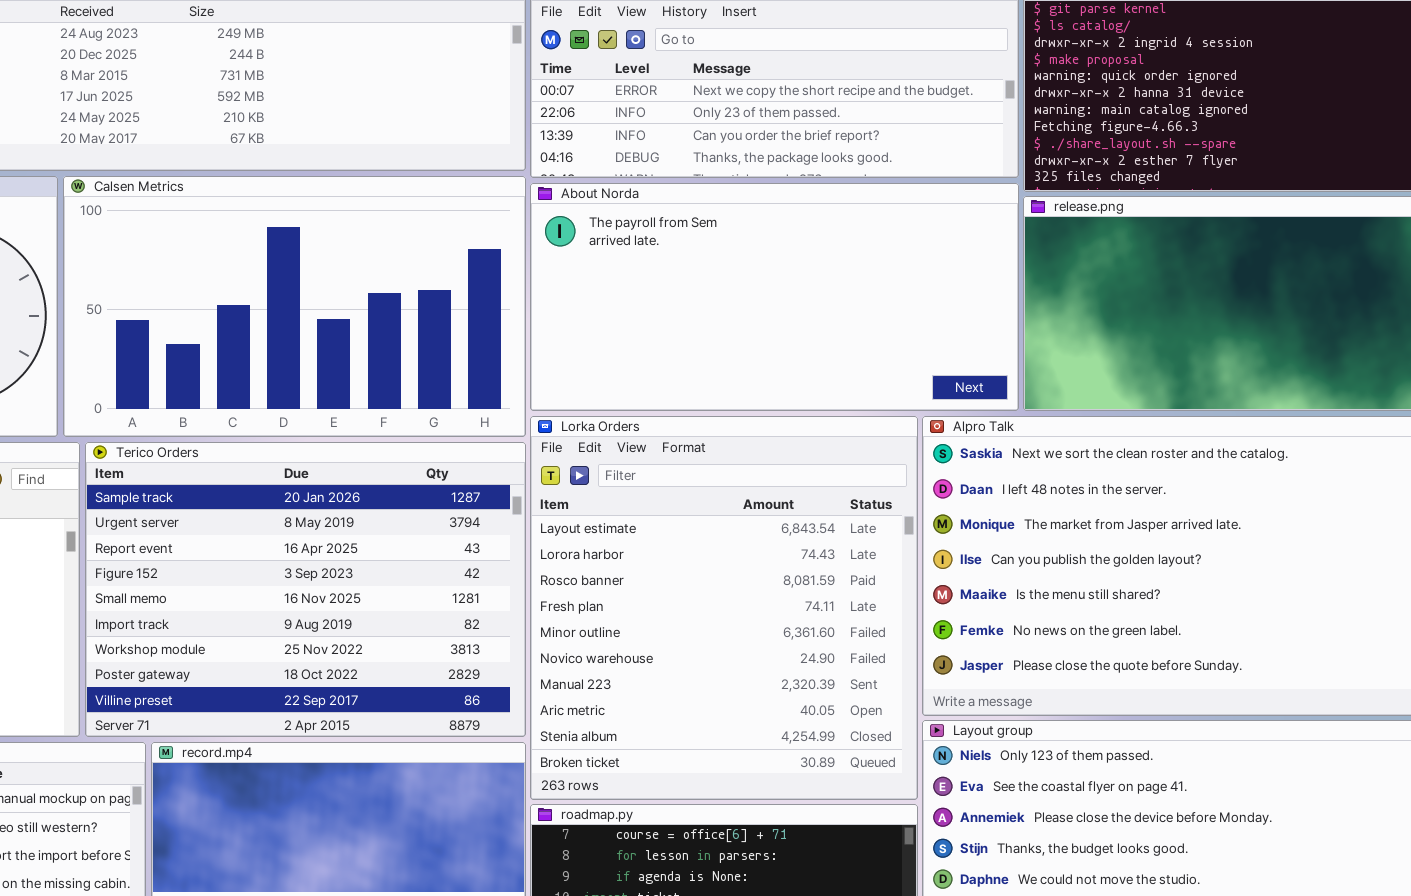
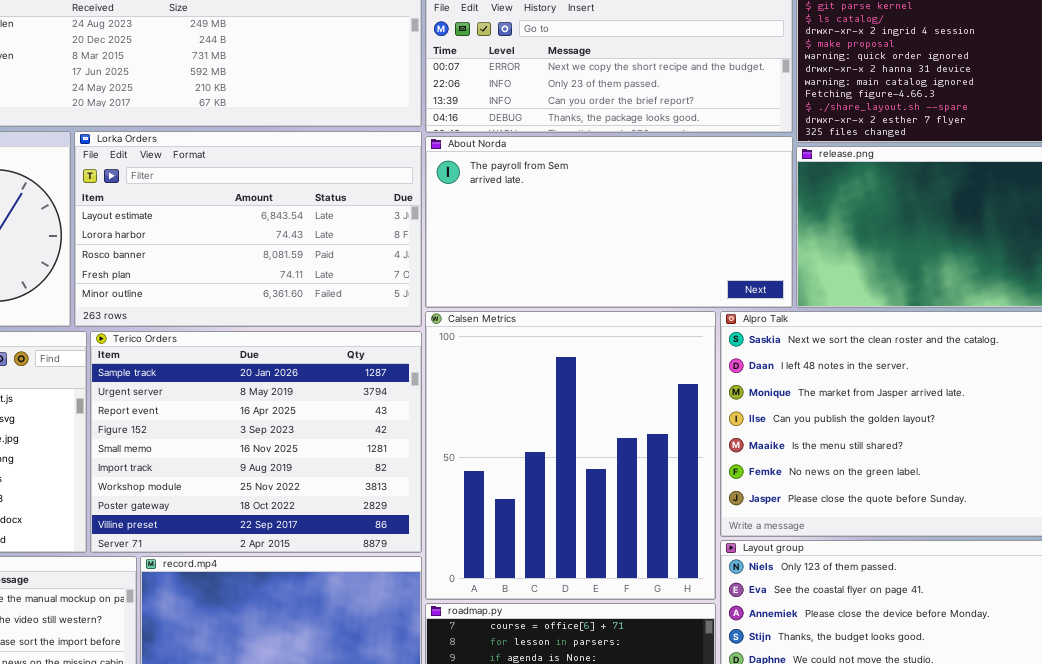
Calsen Metrics: [63,176,526,437] -> [425,311,716,600], moved, resized
Lorka Orders: [530,416,918,800] -> [74,131,422,327], moved, resized

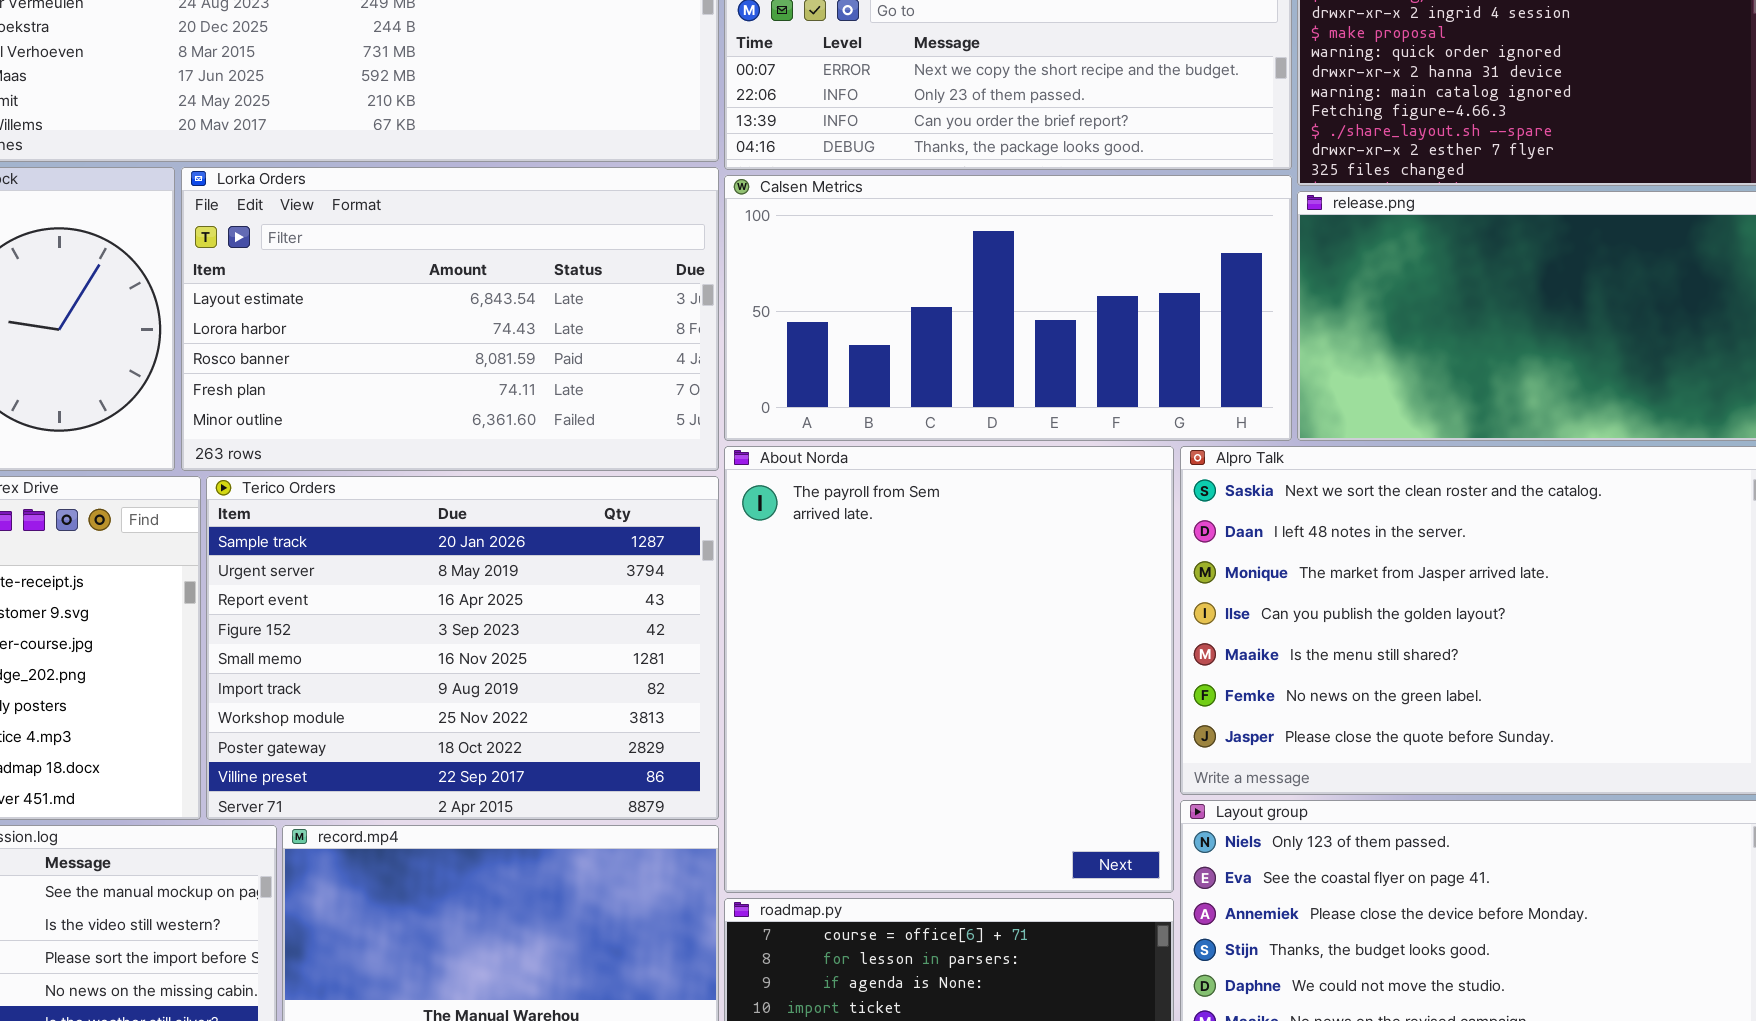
About Norda: [425,136,793,308] -> [724,446,1174,893], moved, resized
Calsen Metrics: [425,311,716,600] -> [724,175,1292,441], moved, resized

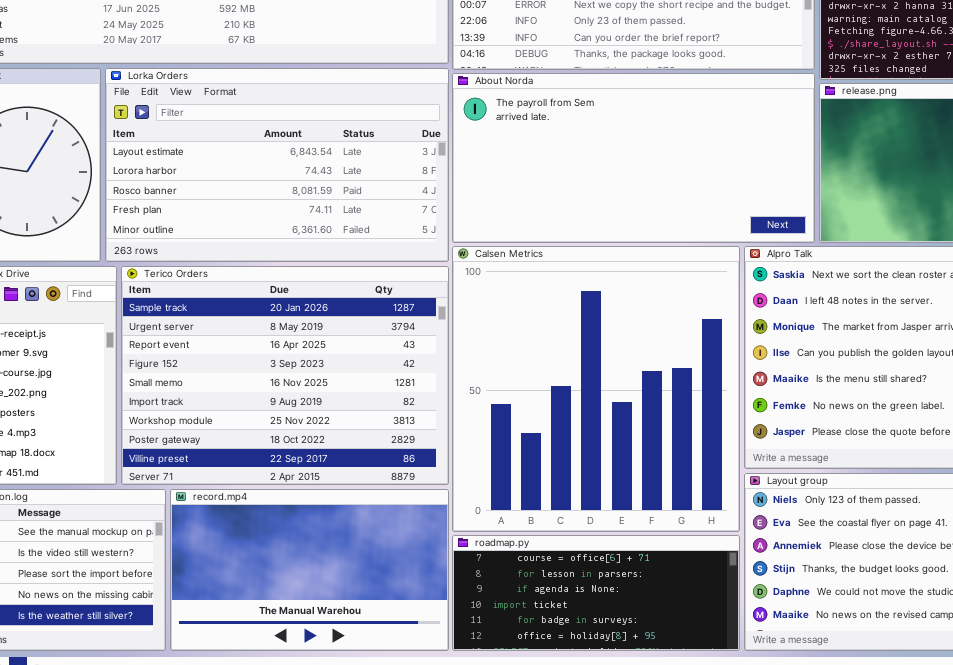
Calsen Metrics: [724,175,1292,441] -> [452,246,740,532], moved, resized
About Norda: [724,446,1174,893] -> [452,73,815,243], moved, resized

